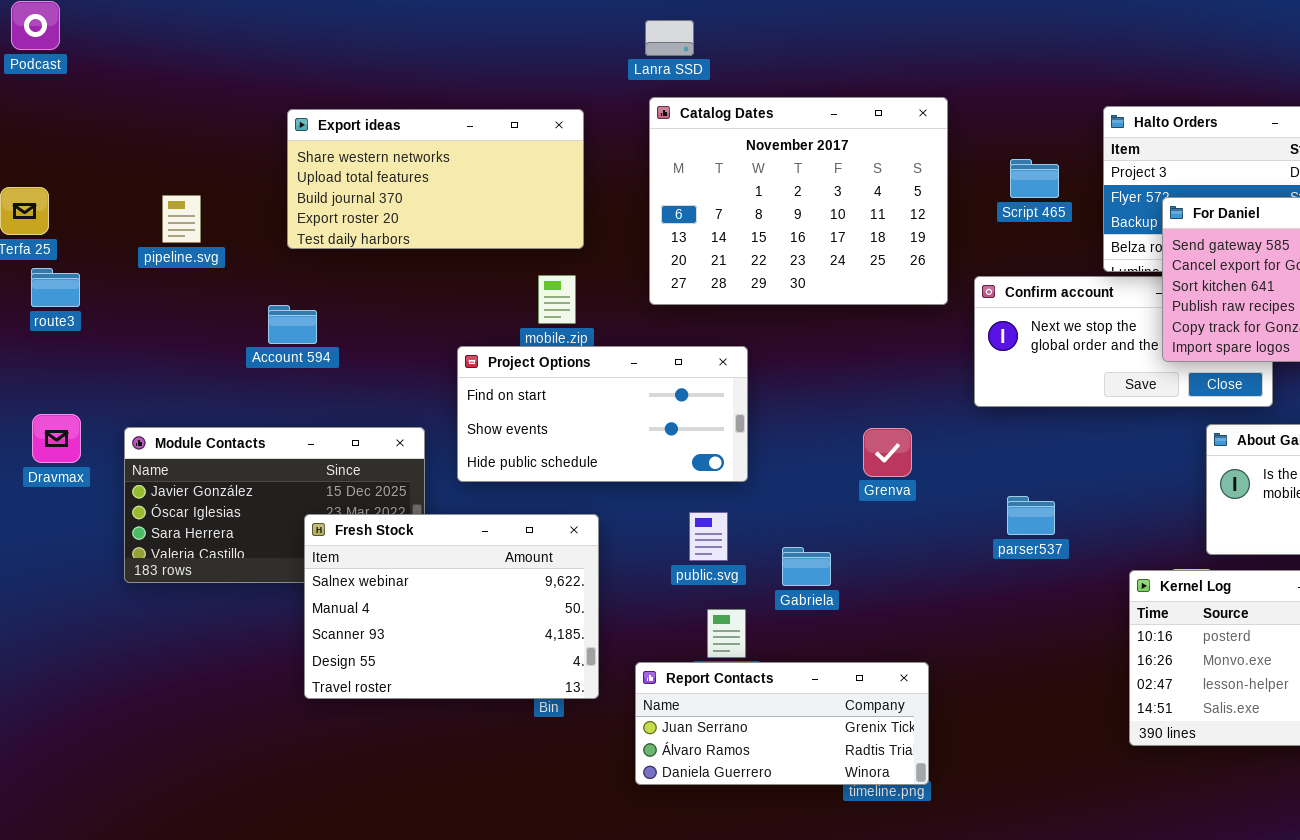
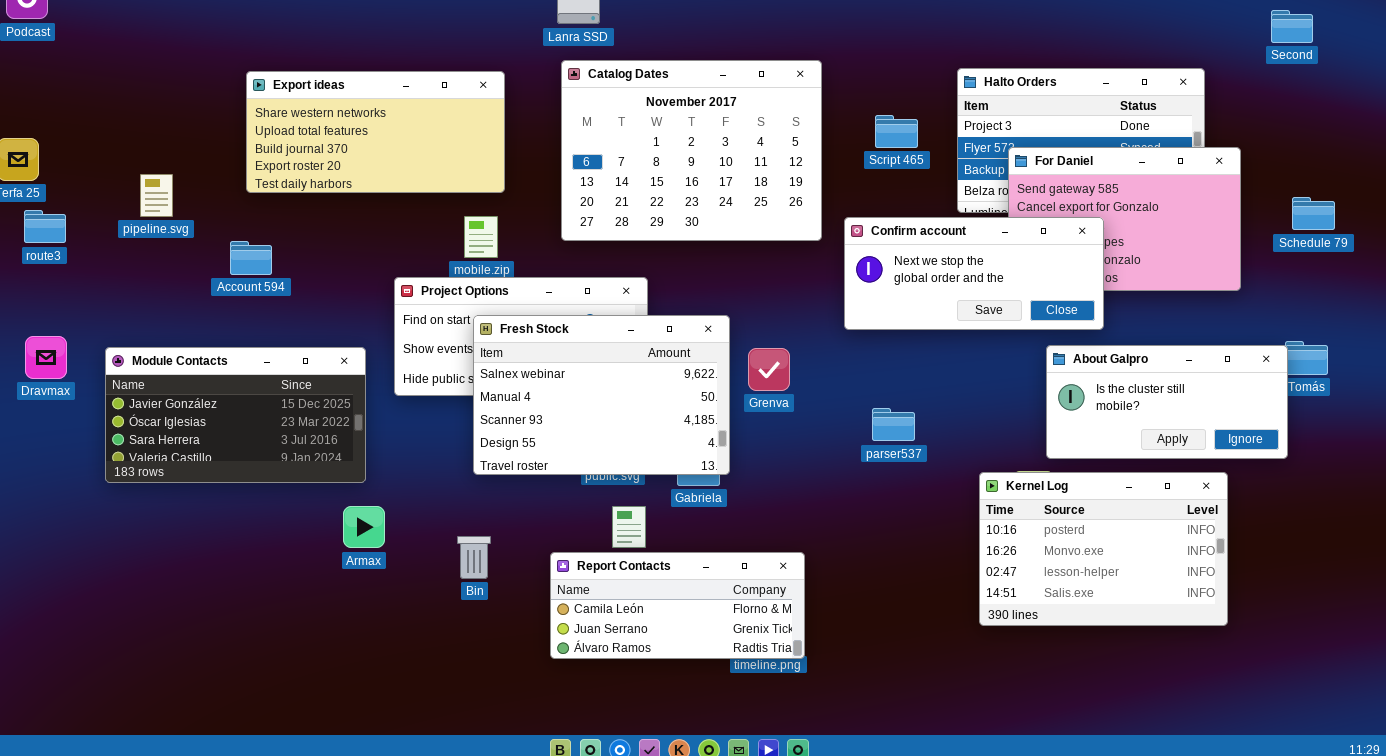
pipeline.svg: [162,195,201,243] -> [140,174,173,217], moved
Confirm account: [974,276,1273,407] -> [844,217,1104,330], raised
Fresh Stock: [304,514,599,699] -> [473,315,730,475], moved
Report Contacts: [635,662,929,785] -> [550,552,805,659], scrolled up 1 row

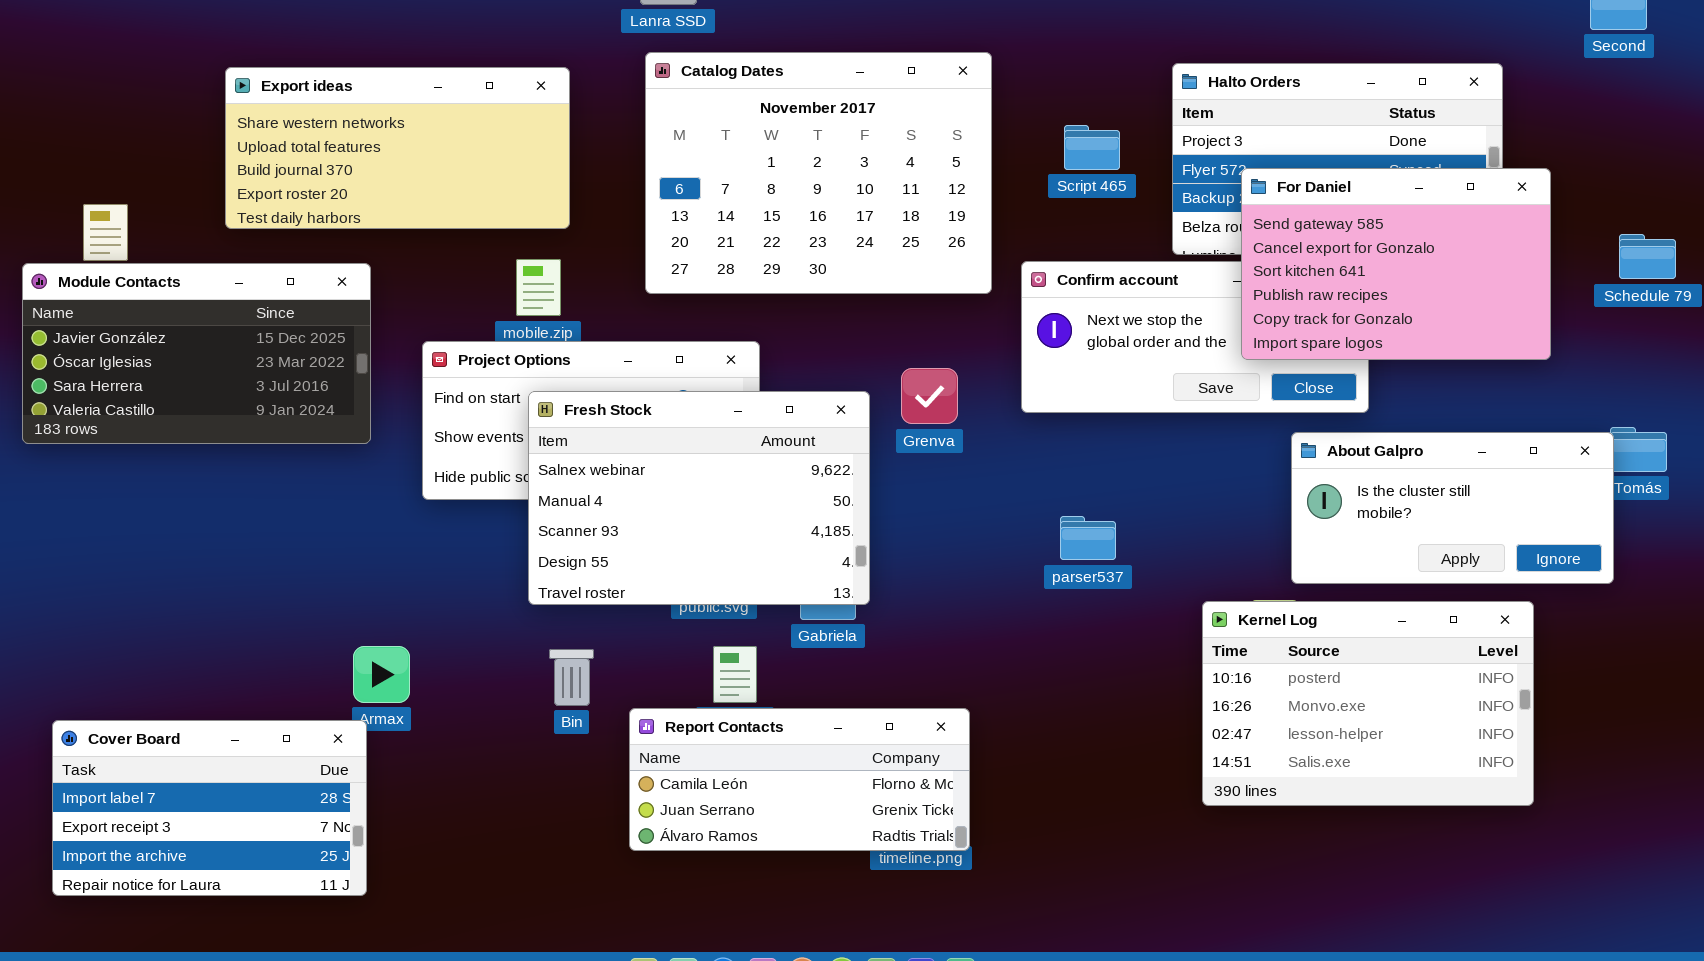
For Daniel: [1008,147,1241,291] -> [1241,168,1551,360], raised
Module Contacts: [105,347,366,483] -> [22,263,371,444], moved
Grenva: [748,348,790,391] -> [901,368,958,424], moved
Bin: [457,536,491,579] -> [549,649,594,706], moved
Cover Board: none -> [52,720,367,896], opened

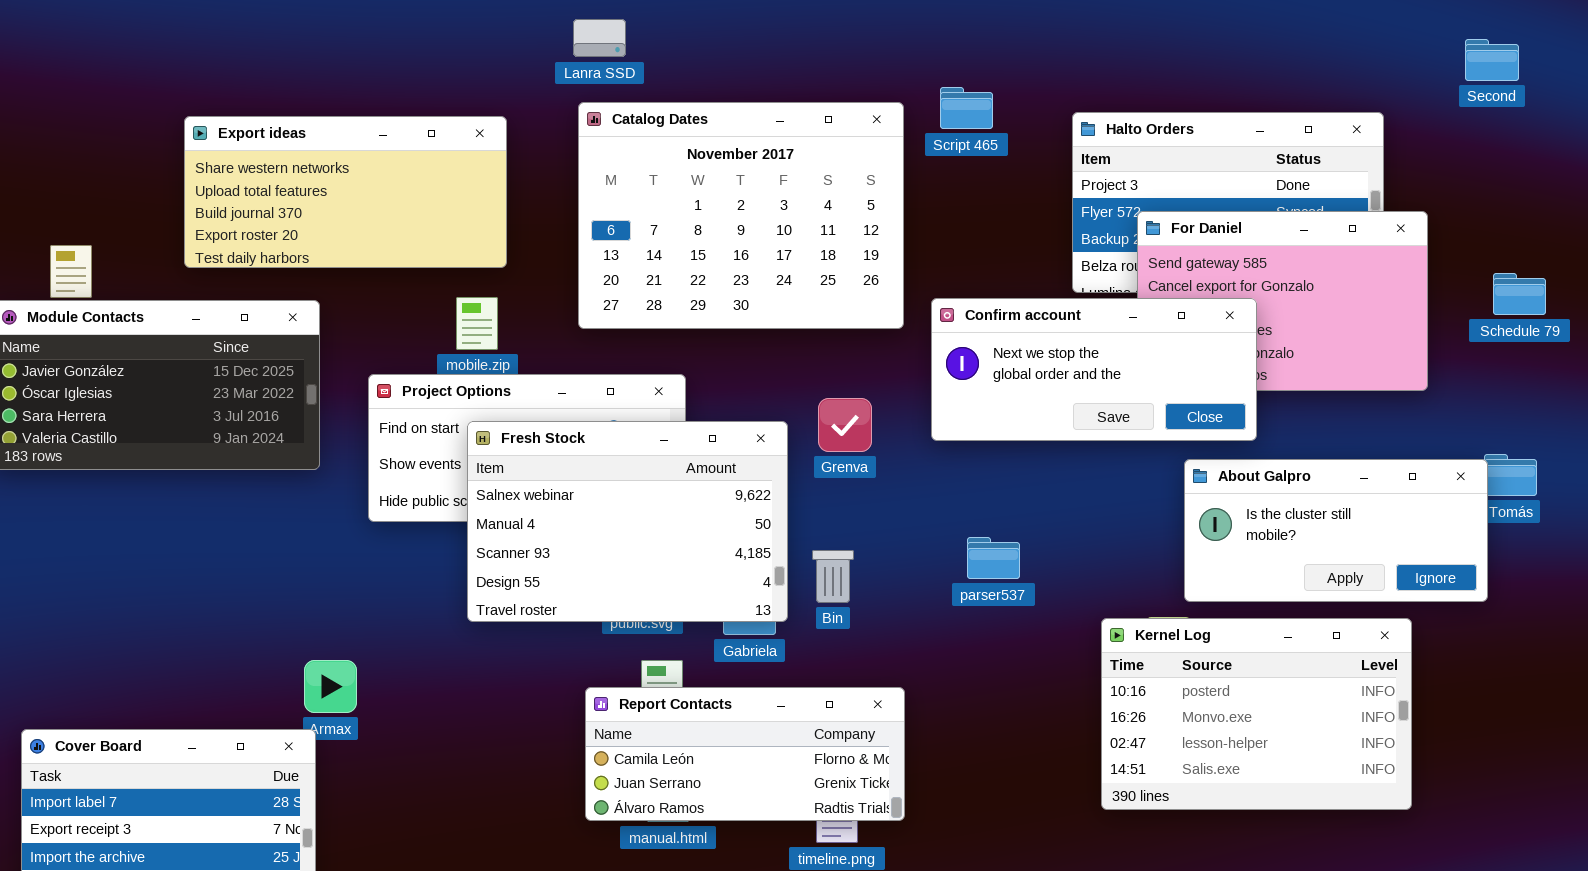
Script 465: [1064,125,1120,170] -> [940,87,993,129], moved
Confirm account: [1021,261,1369,413] -> [931,298,1257,441], raised
Bin: [549,649,594,706] -> [812,550,854,603], moved
Report Contacts: [629,708,970,851] -> [585,687,905,821], moved

